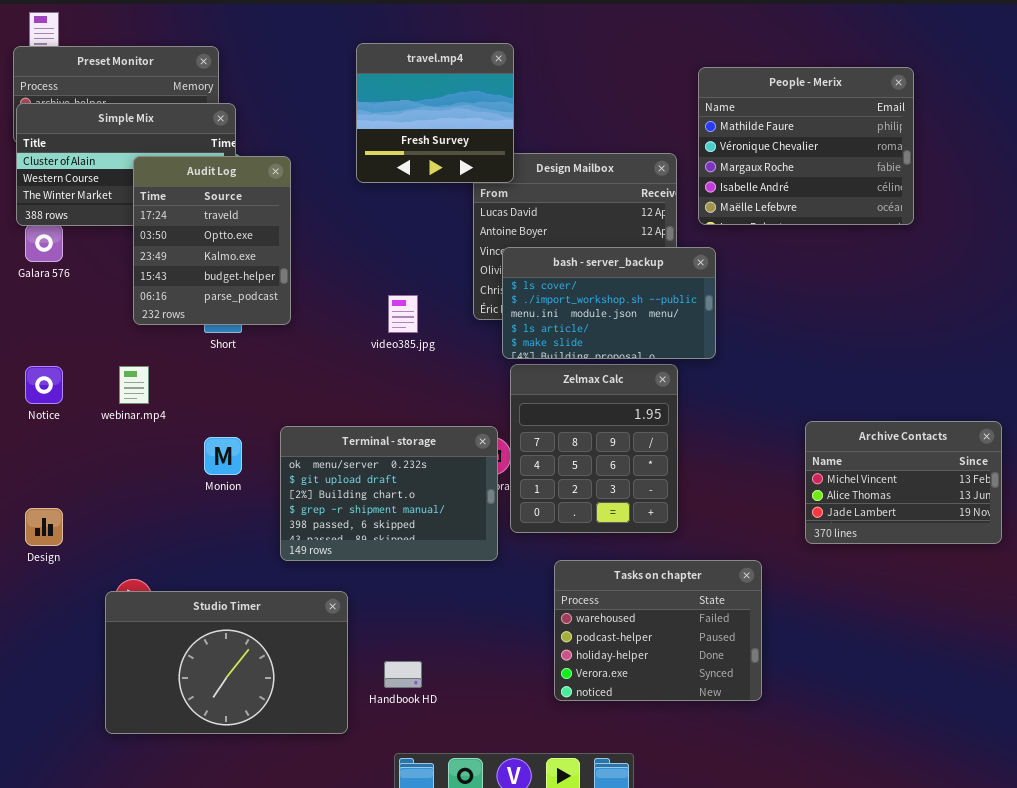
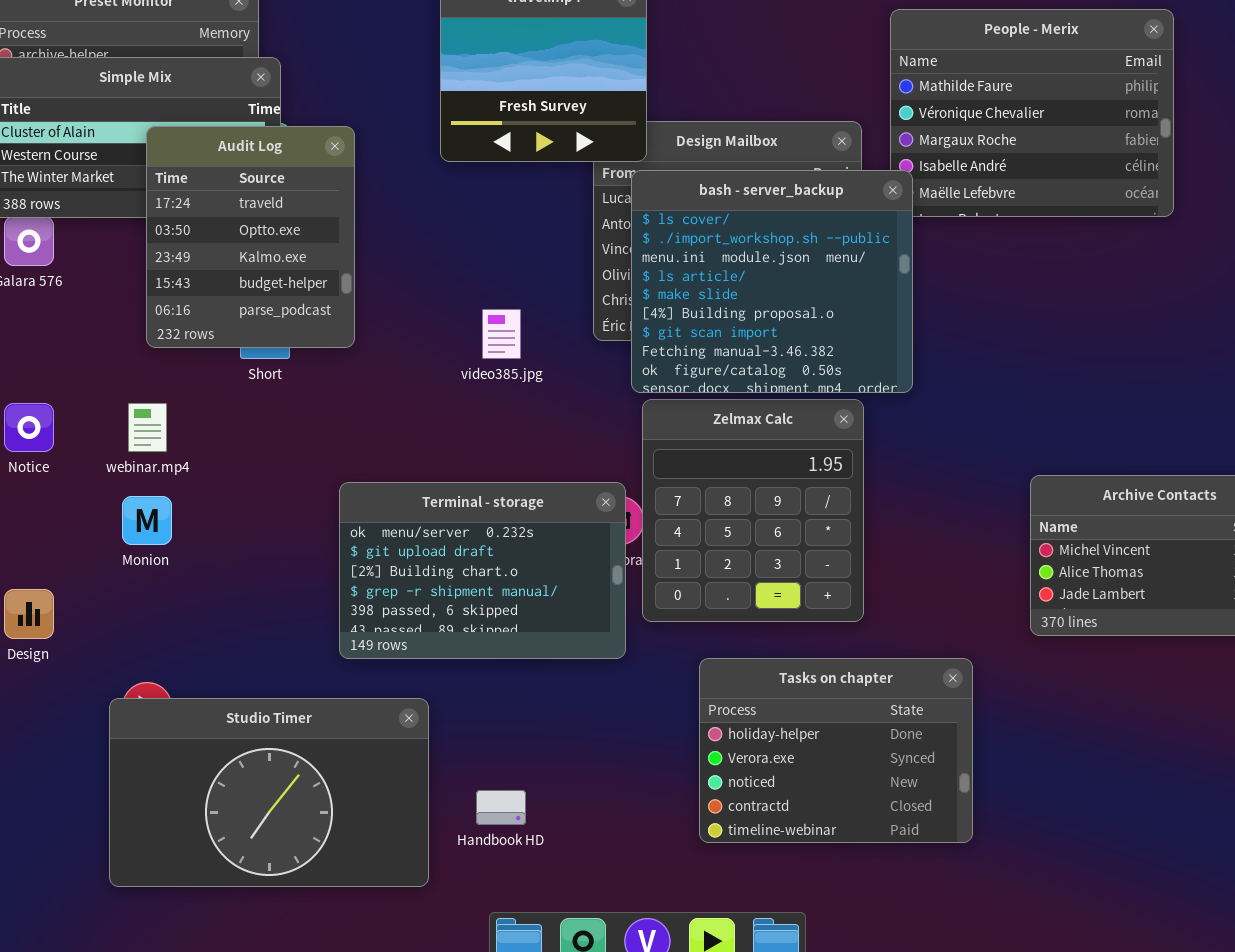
bash - server_backup: [502,247,716,359] -> [631,170,913,393], resized
Monion: [204,437,242,475] -> [122,496,172,545], moved
Tasks on chapter: [554,560,762,701] -> [699,658,973,843], scrolled down 2 rows

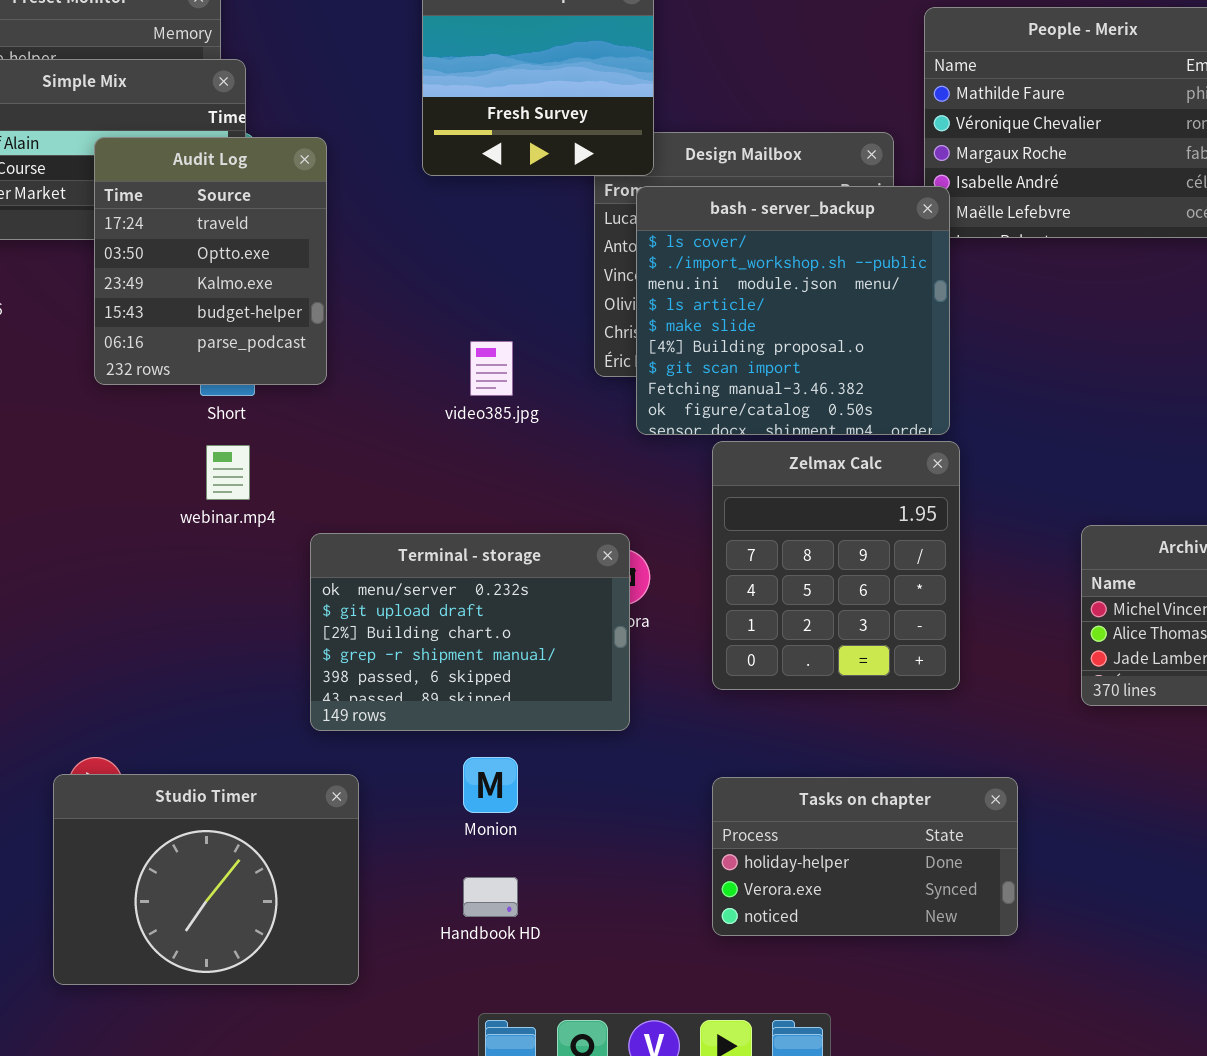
Zelmax Calc: [642,399,864,622] -> [712,441,960,690], moved
webinar.mp4: [128,403,167,452] -> [206,445,250,500], moved
Monion: [122,496,172,545] -> [463,757,518,813], moved
Tasks on chapter: [699,658,973,843] -> [712,777,1018,936], resized
Studio Timer: [109,698,429,887] -> [53,774,359,985], resized

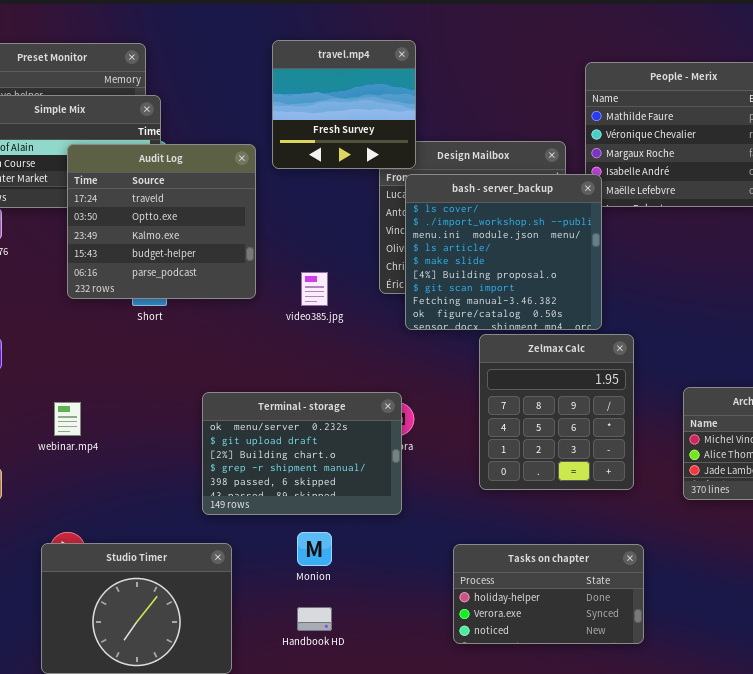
Audit Log: [94,137,327,385] -> [67,144,256,299], resized
Zelmax Calc: [712,441,960,690] -> [479,334,634,490], moved
webinar.mp4: [206,445,250,500] -> [54,402,81,436], moved

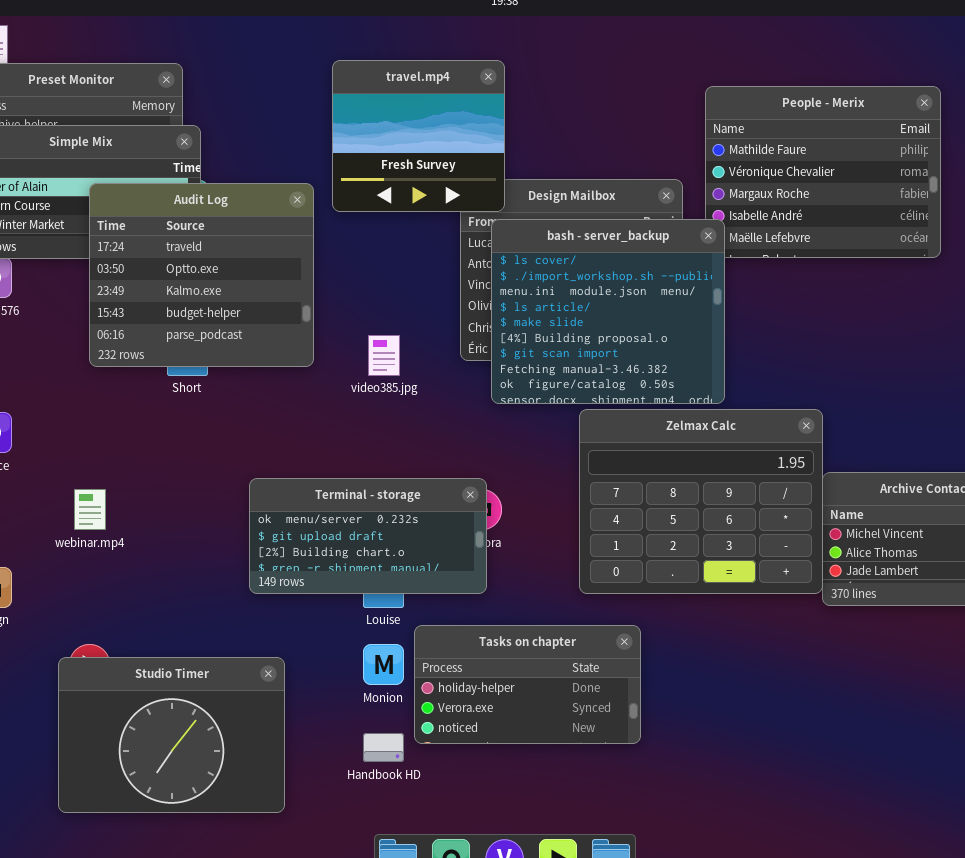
Zelmax Calc: [479,334,634,490] -> [579,409,823,594], resized
Terminal - storage: [202,392,402,515] -> [249,478,487,594], resized
Tasks on chapter: [453,544,644,644] -> [414,625,641,744], moved

